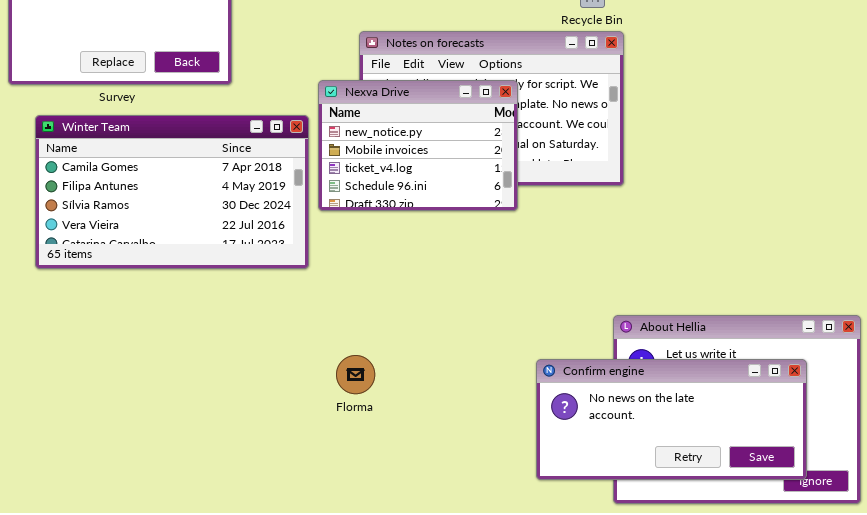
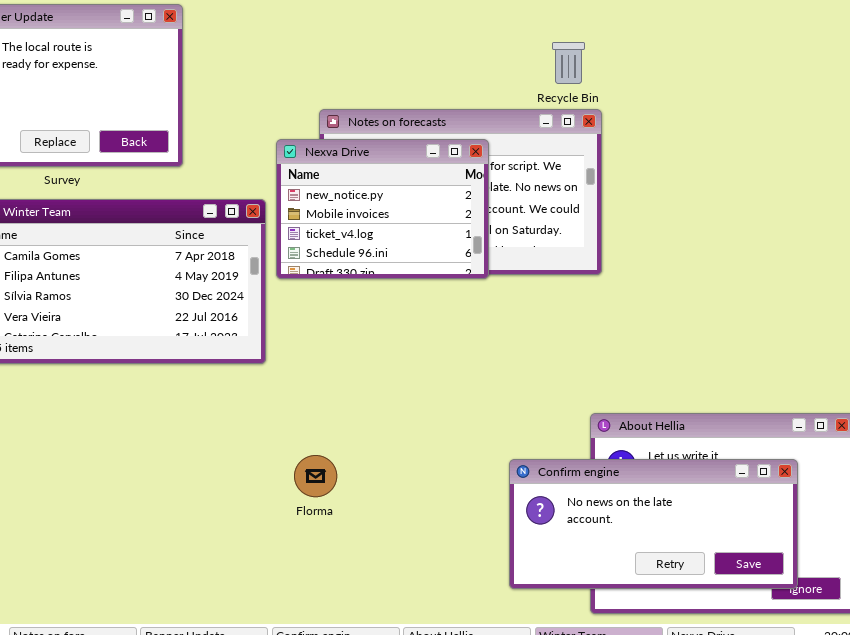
Nexva Drive: [318,80,518,211] -> [276,139,489,279], moved

